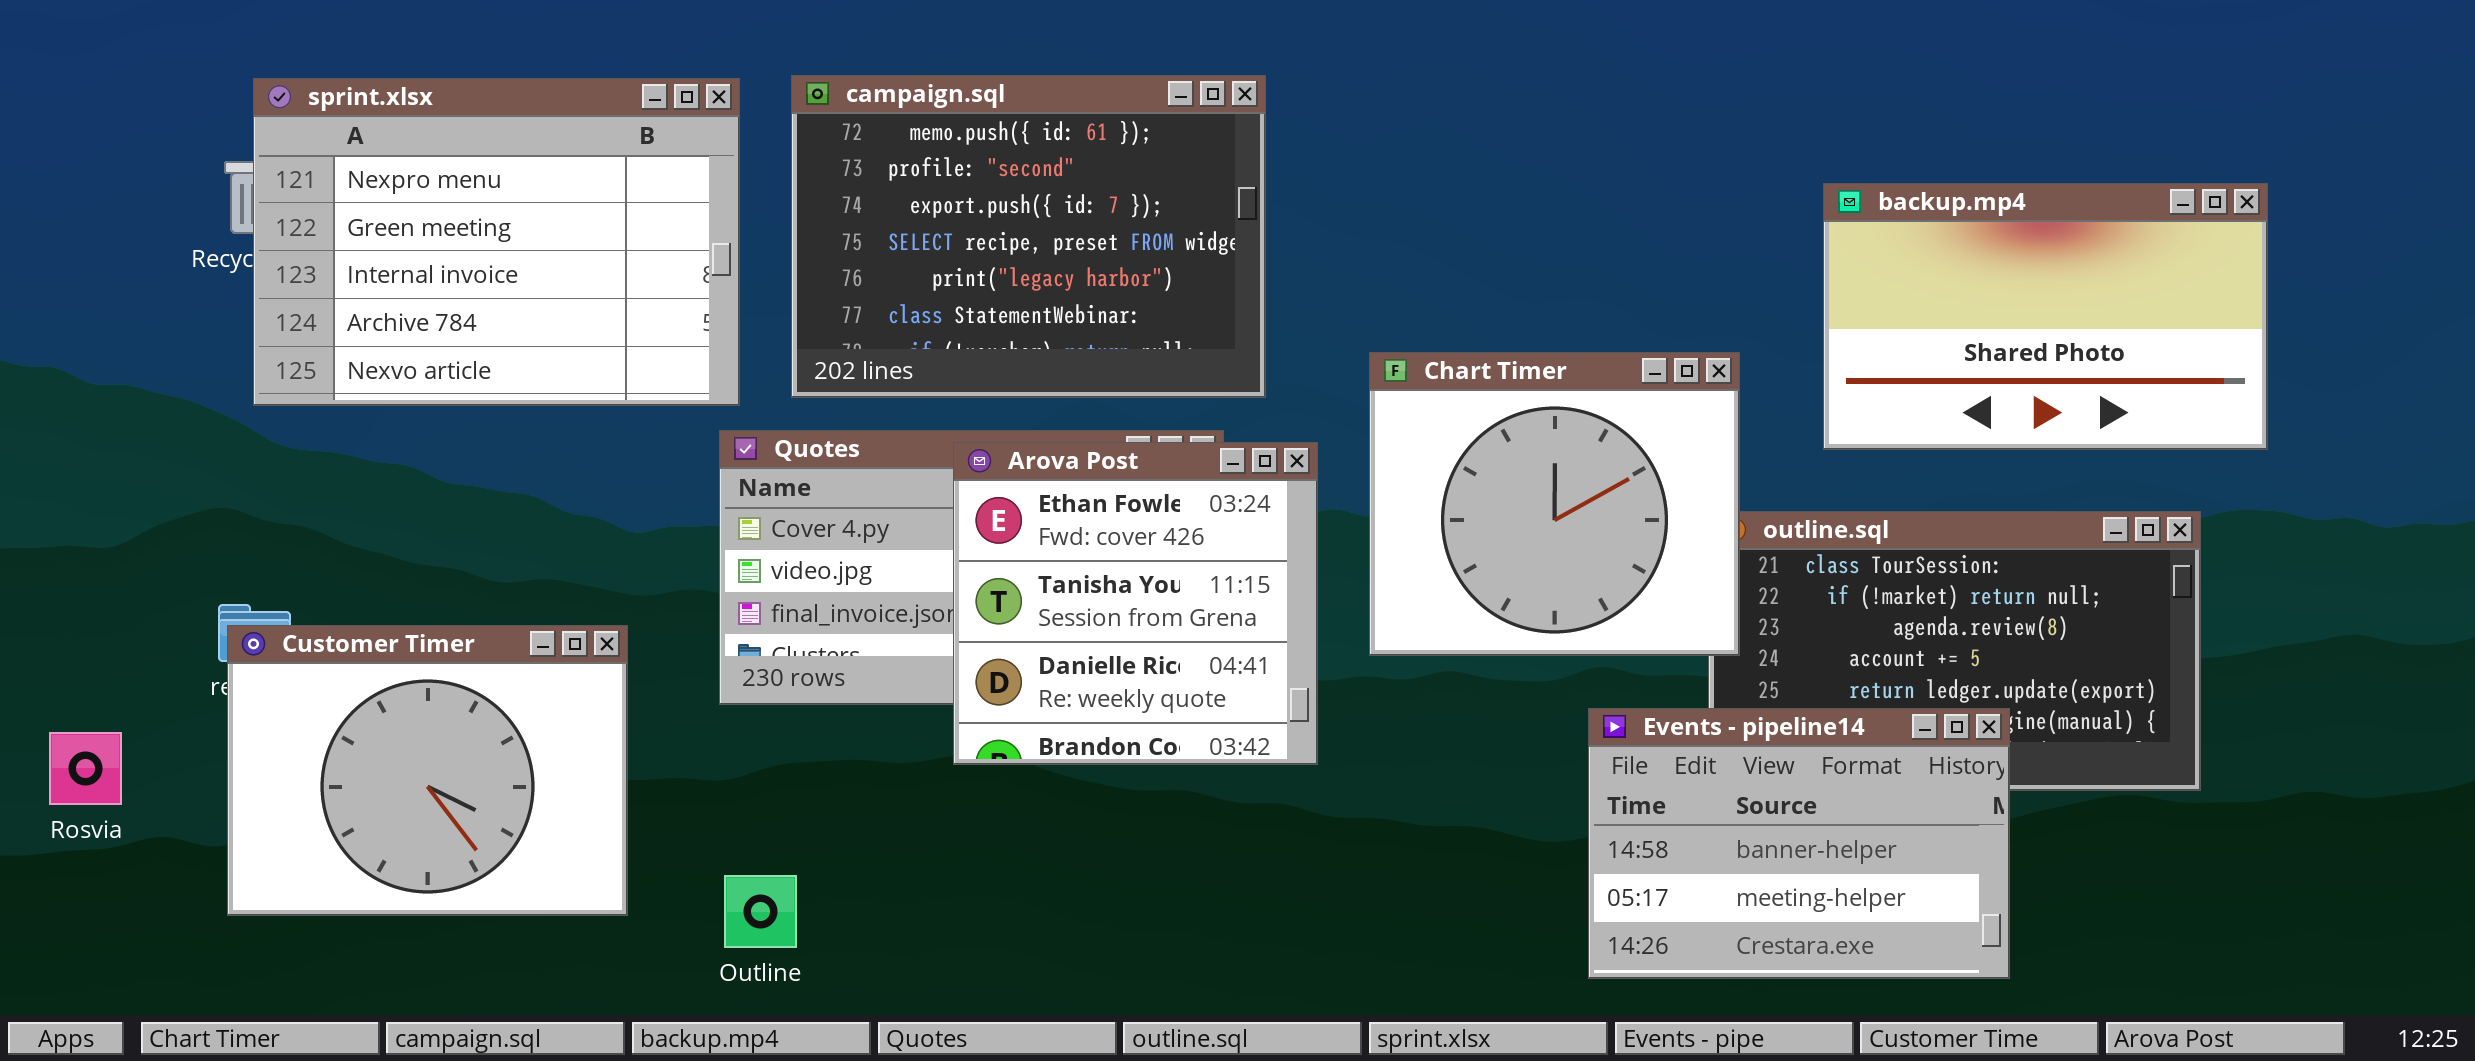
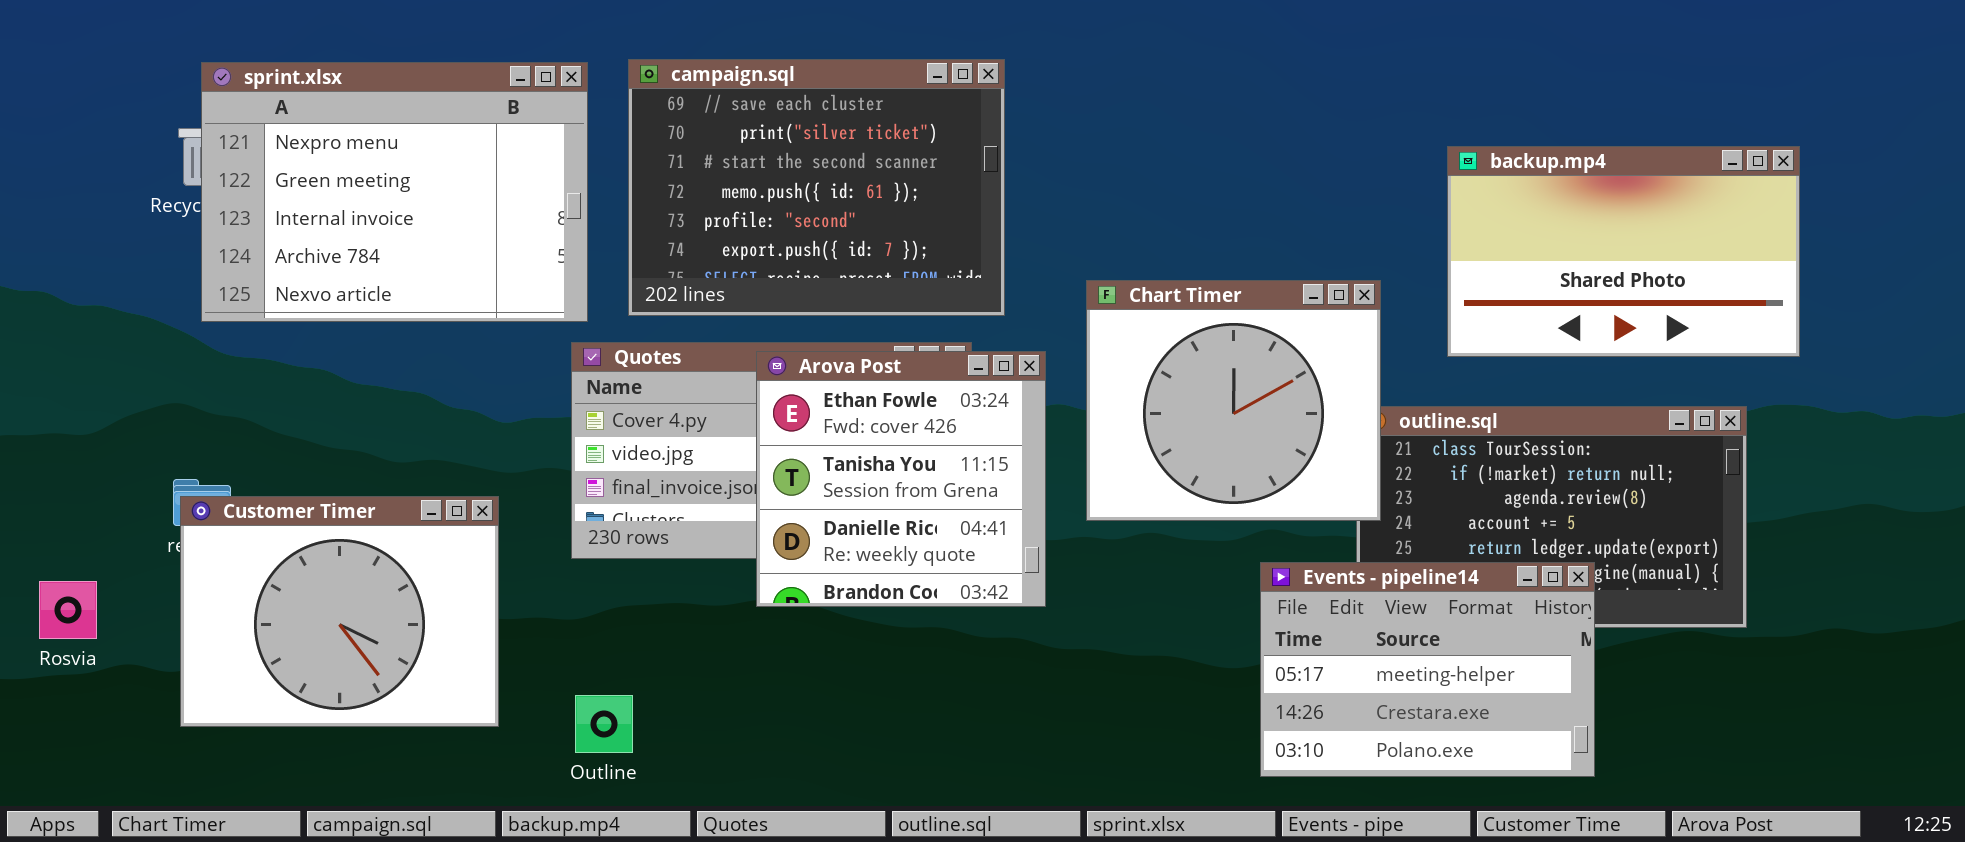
campaign.sql: [791,75,1266,398] -> [628,59,1005,316], scrolled up 3 rows
Events - pipeline14: [1588,708,2010,979] -> [1260,562,1595,777], scrolled down 1 row

